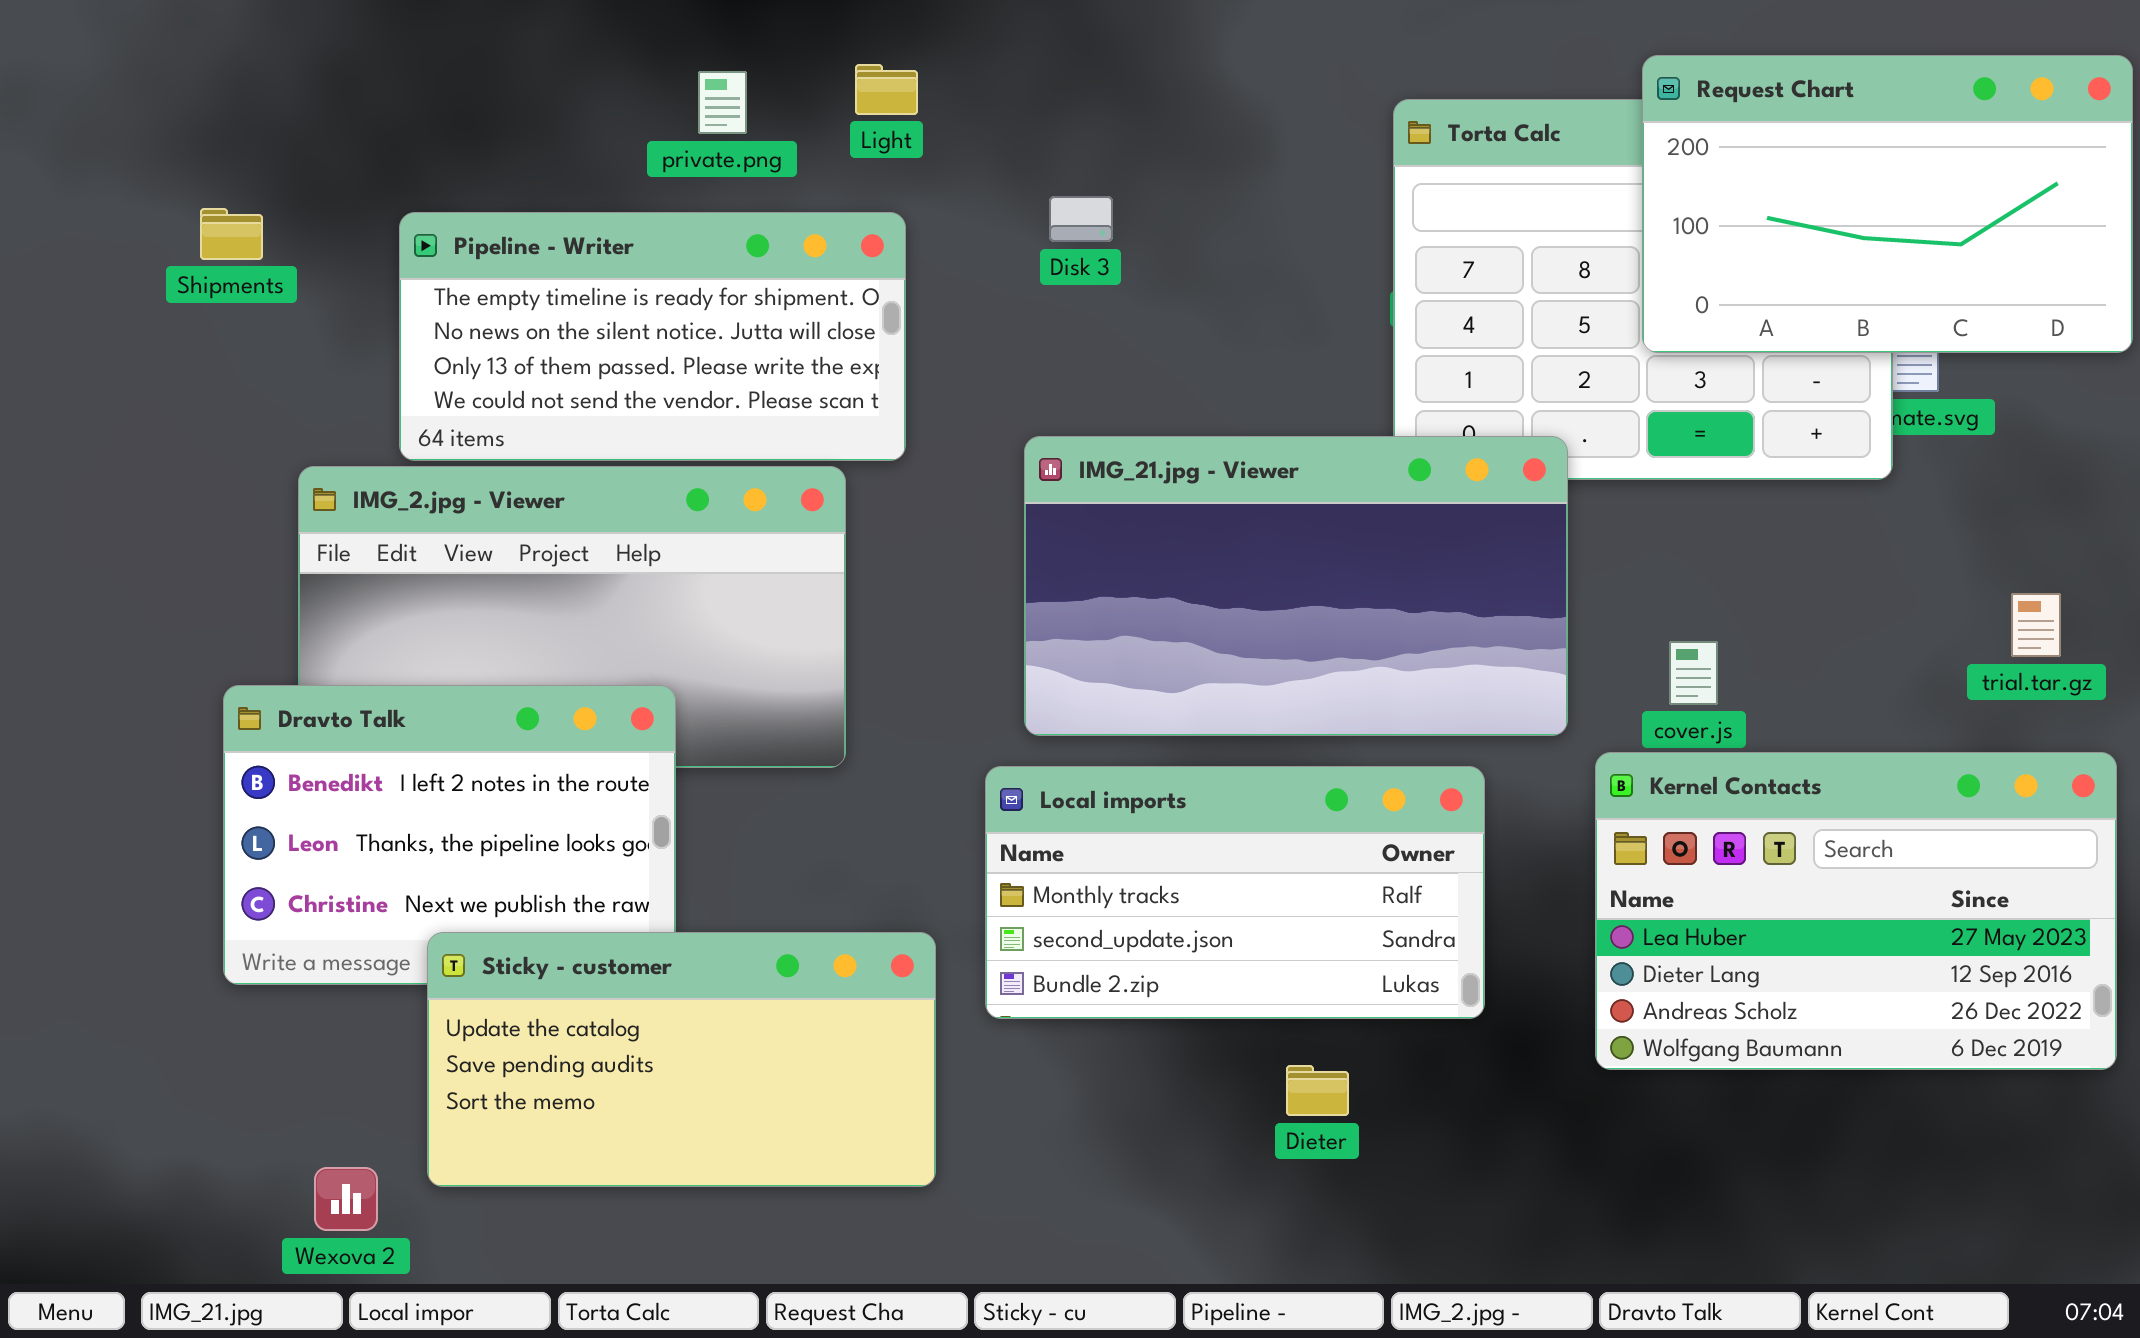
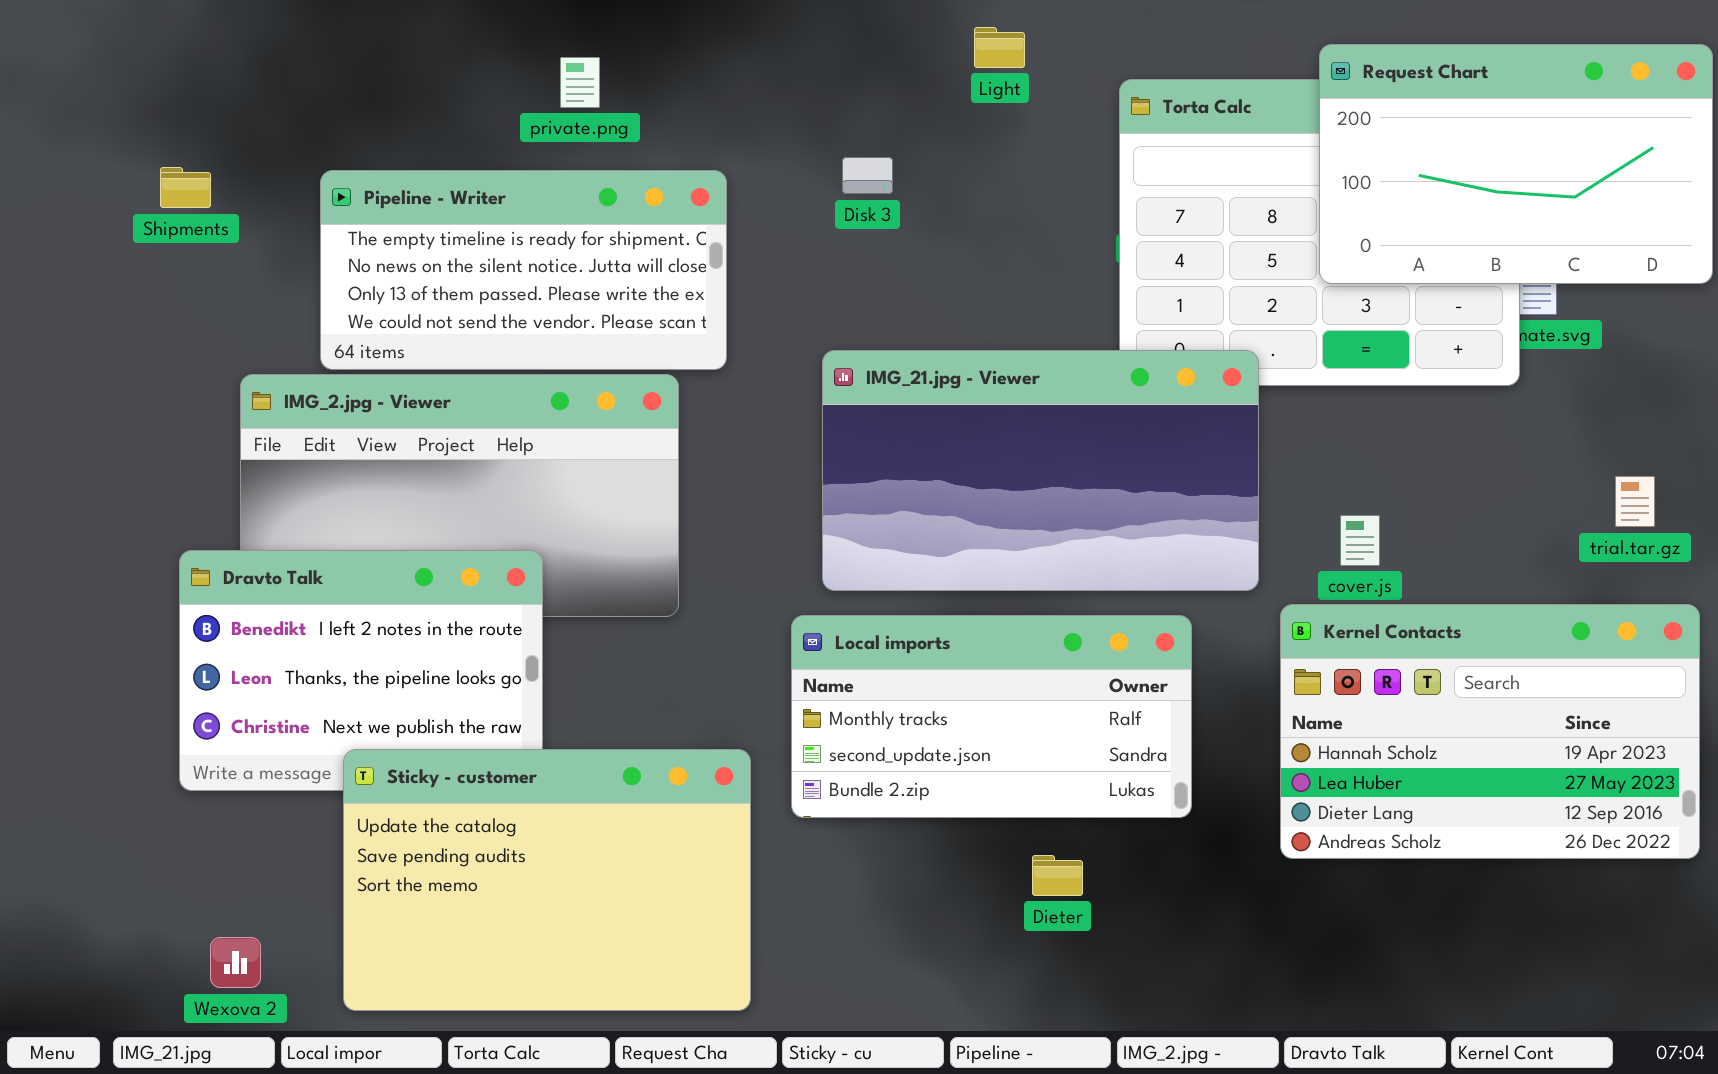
Light: [855,64,918,115] -> [974,27,1025,68], moved
Kernel Contacts: [1595,752,2117,1070] -> [1280,604,1700,859], scrolled up 1 row
Sticky - customer: [427,932,936,1187] -> [343,749,751,1011], resized
Wexova 2: [314,1167,378,1231] -> [210,937,261,988], moved

